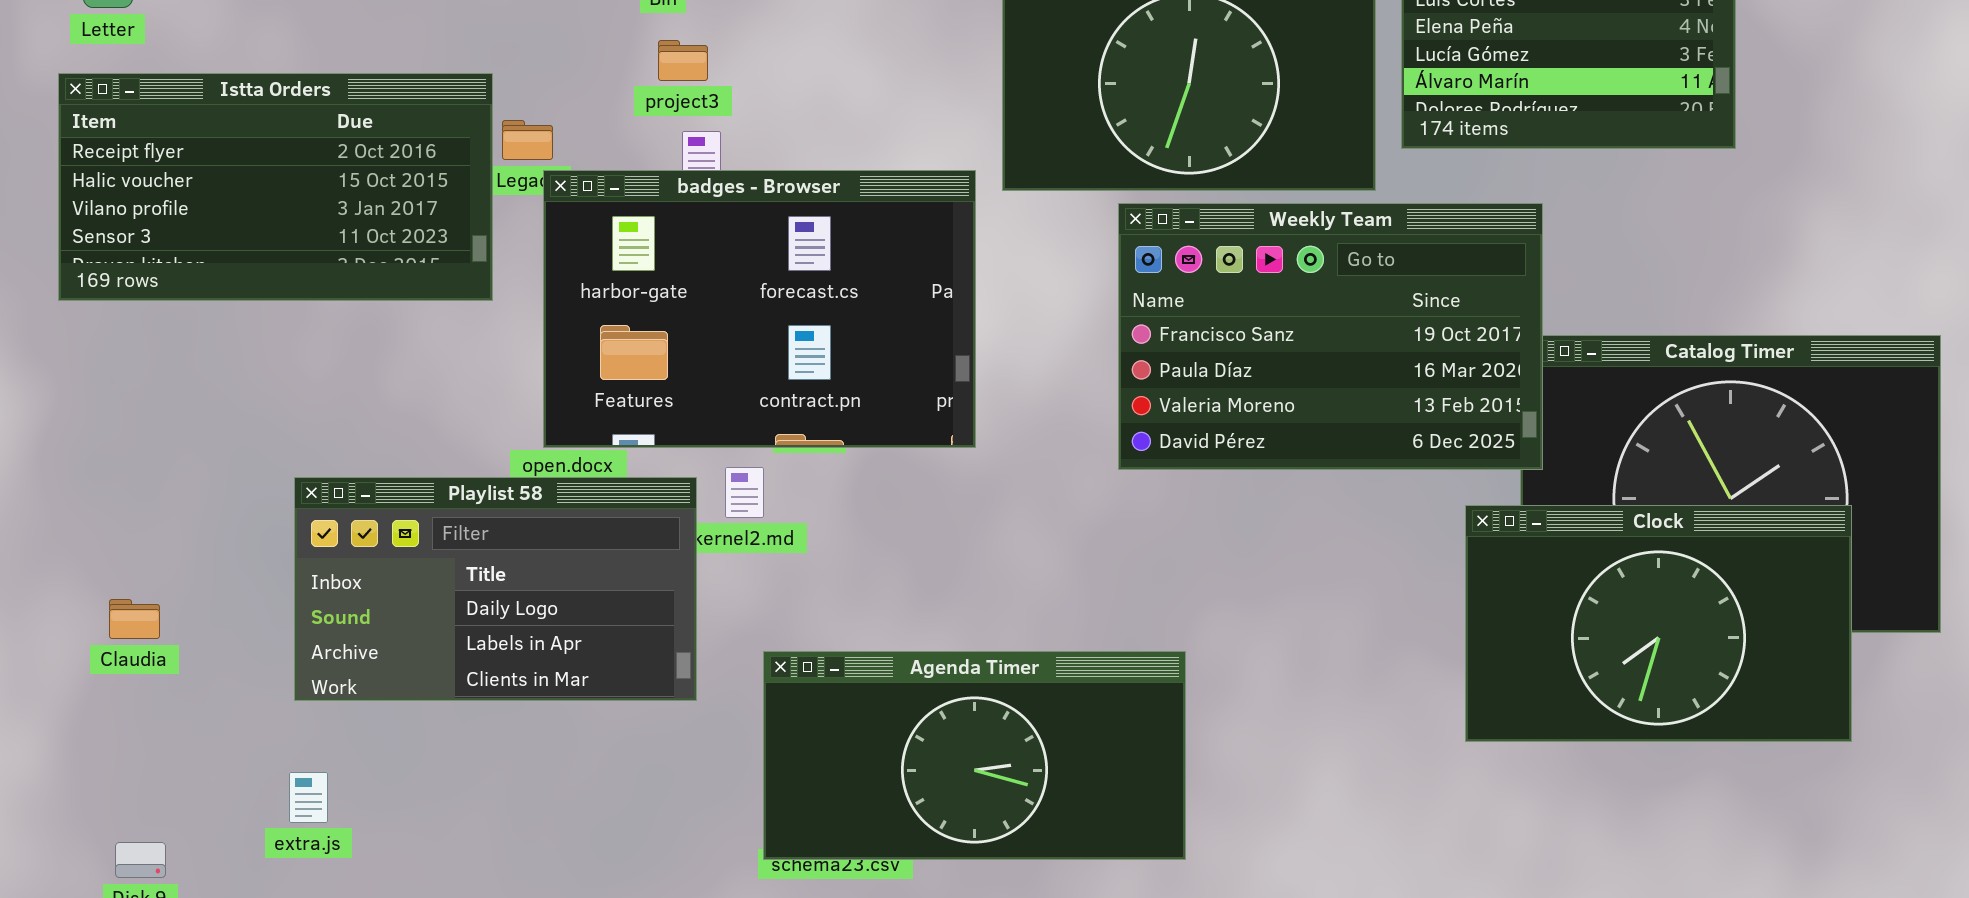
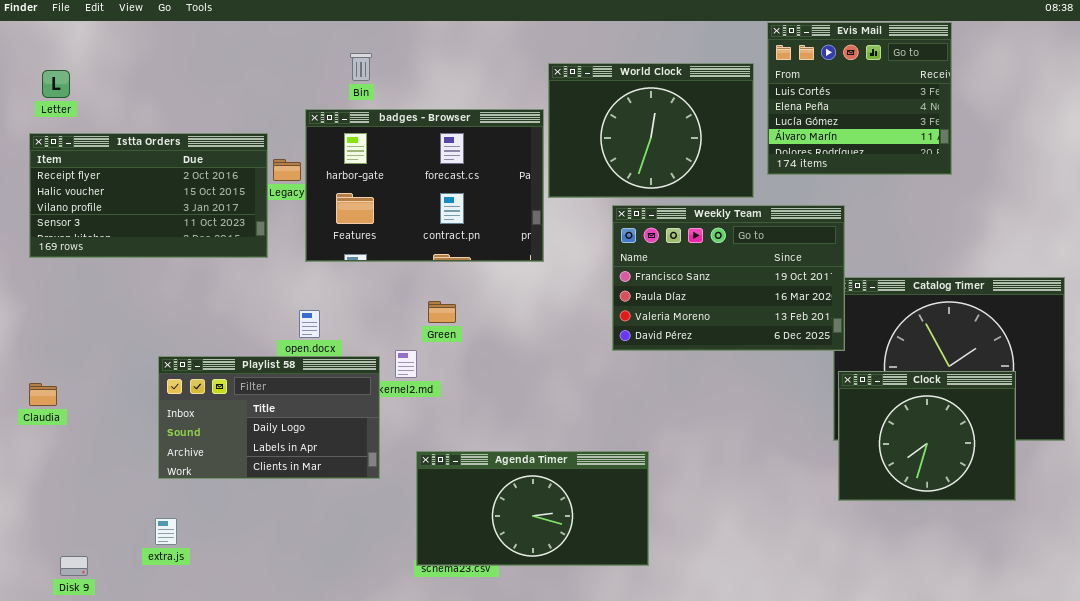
badges - Browser: [543,170,976,448] -> [305,109,544,262], moved
Clock: [1465,505,1852,742] -> [838,371,1016,501], resized
Claudia: [109,599,160,639] -> [29,383,57,406], moved

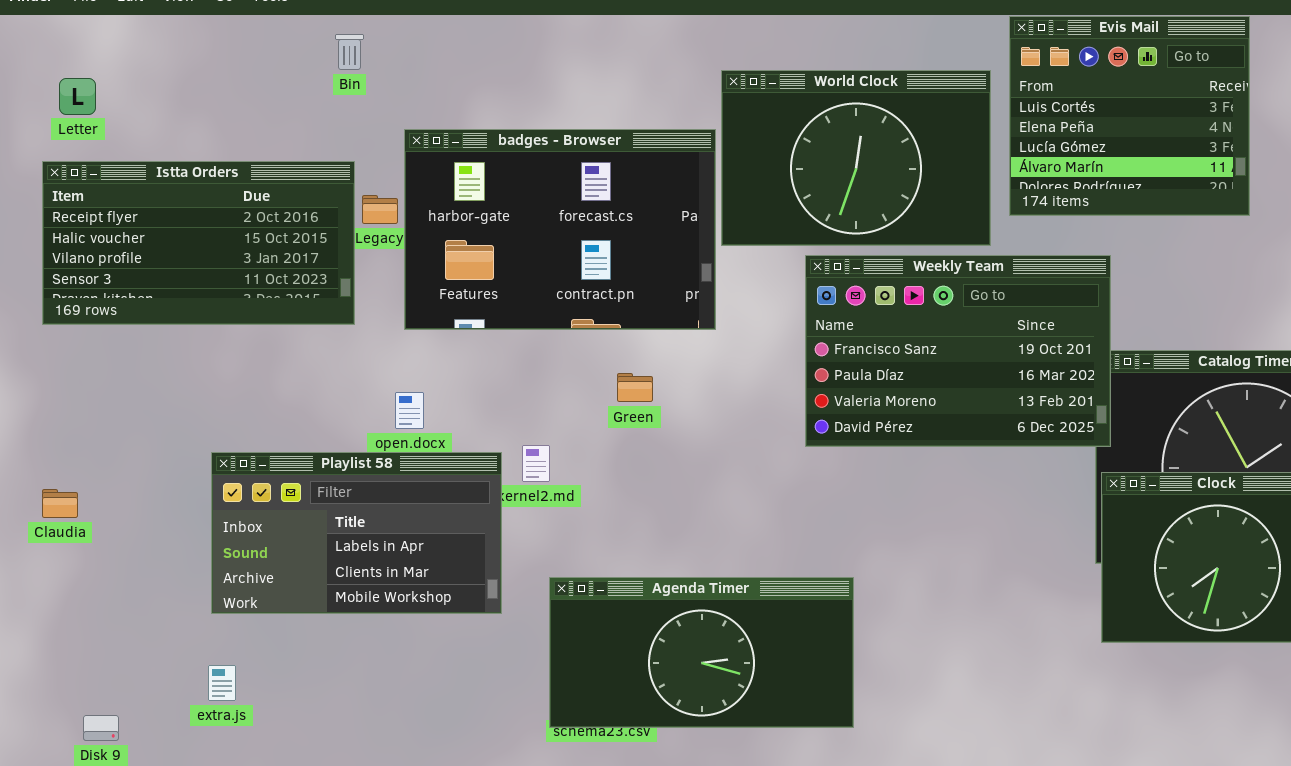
Bin: [350,53,372,81] -> [335,34,364,70], moved
Green: [428,301,456,323] -> [617,373,653,402], moved
Playlist 58: [158,356,380,479] -> [211,452,502,614], scrolled down 1 row

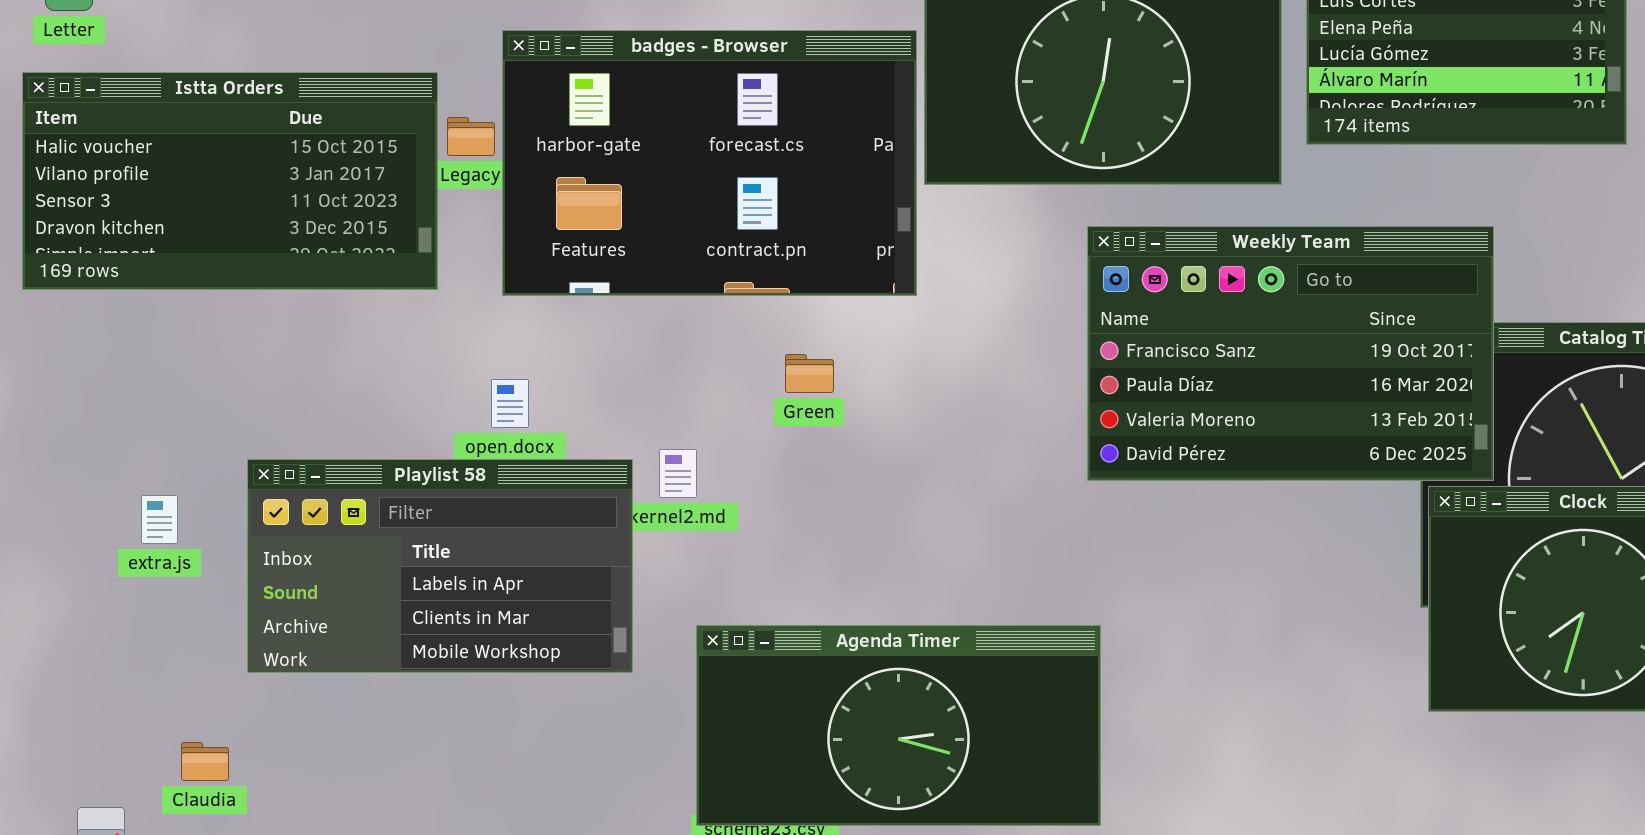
Istta Orders: [42,161,355,325] -> [22,72,438,290], scrolled down 1 row
Weekly Team: [805,255,1111,447] -> [1087,226,1494,481], moved
Claudia: [42,489,78,518] -> [181,742,229,781], moved
extra.js: [208,665,236,701] -> [141,495,178,544], moved

